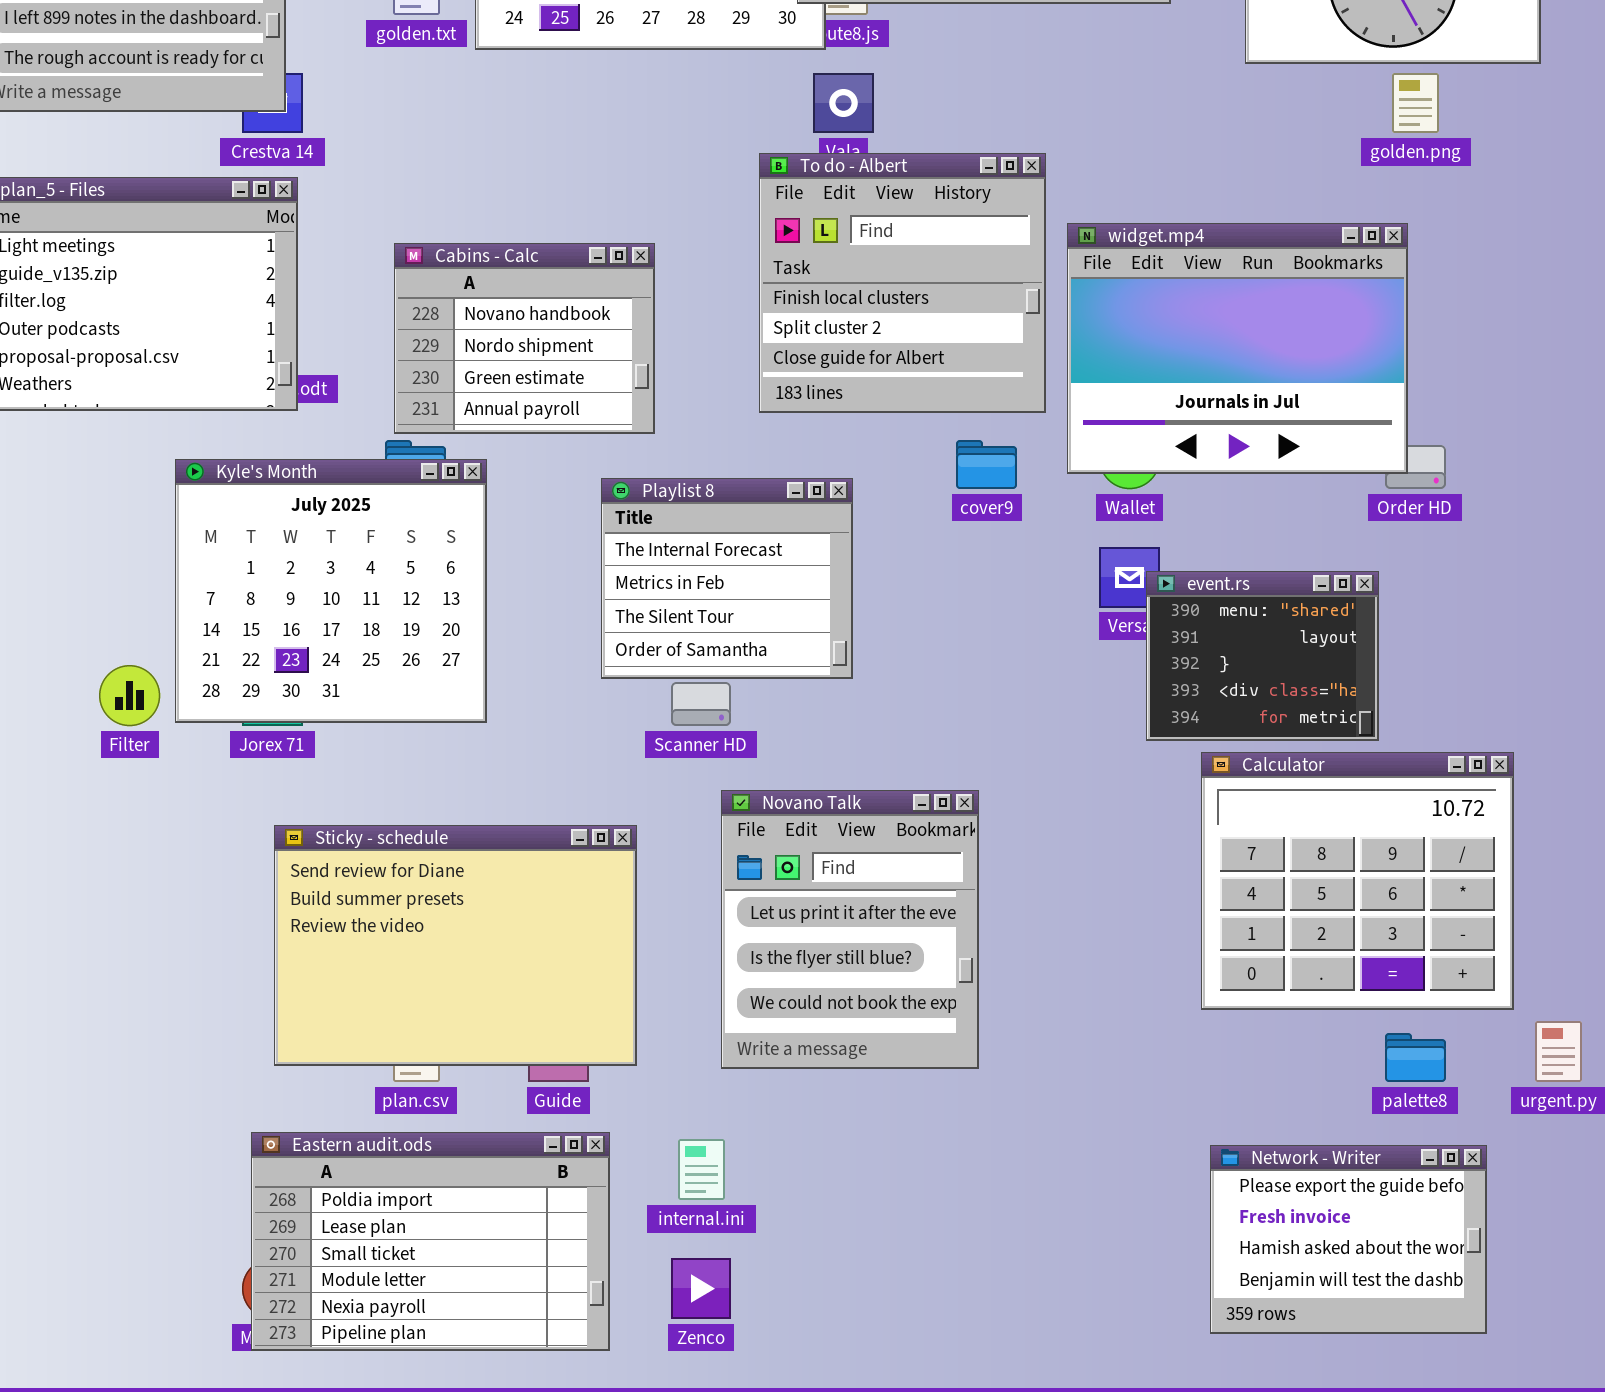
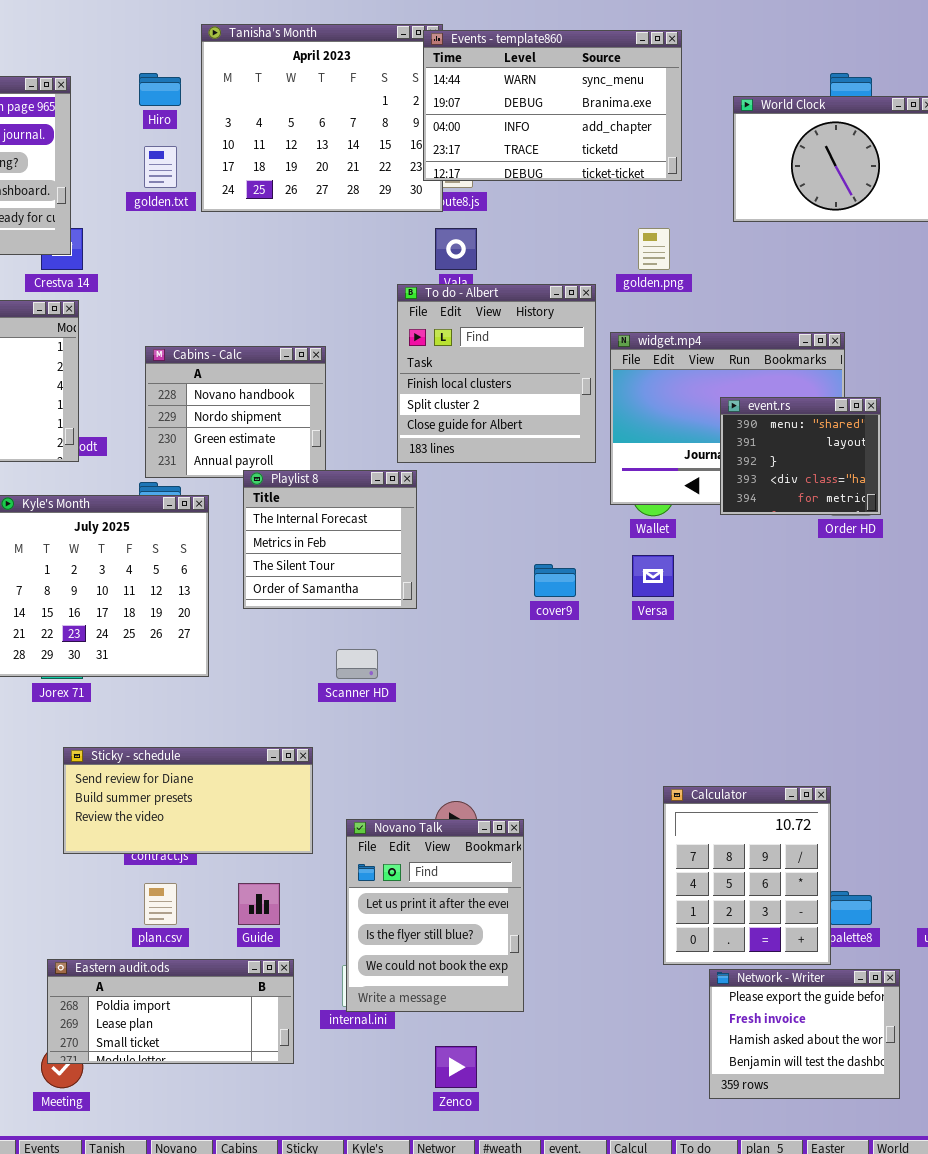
golden.png: [1392,73,1439,133] -> [638,228,670,270], moved
cover9: [956,440,1017,489] -> [534,564,576,597], moved
Playlist 8: [601,478,853,679] -> [243,470,417,609], moved
event.rs: [1146,571,1379,741] -> [720,397,881,515], moved
Calculator: [1201,752,1514,1010] -> [663,786,831,965], moved, resized
Novano Talk: [721,790,979,1069] -> [346,819,524,1012], moved
Sticky - schedule: [274,825,637,1066] -> [63,747,313,854], resized
Eastern audit.ods: [251,1132,610,1351] -> [47,959,294,1064], resized
Zenco: [671,1258,731,1319] -> [435,1046,477,1088], moved

